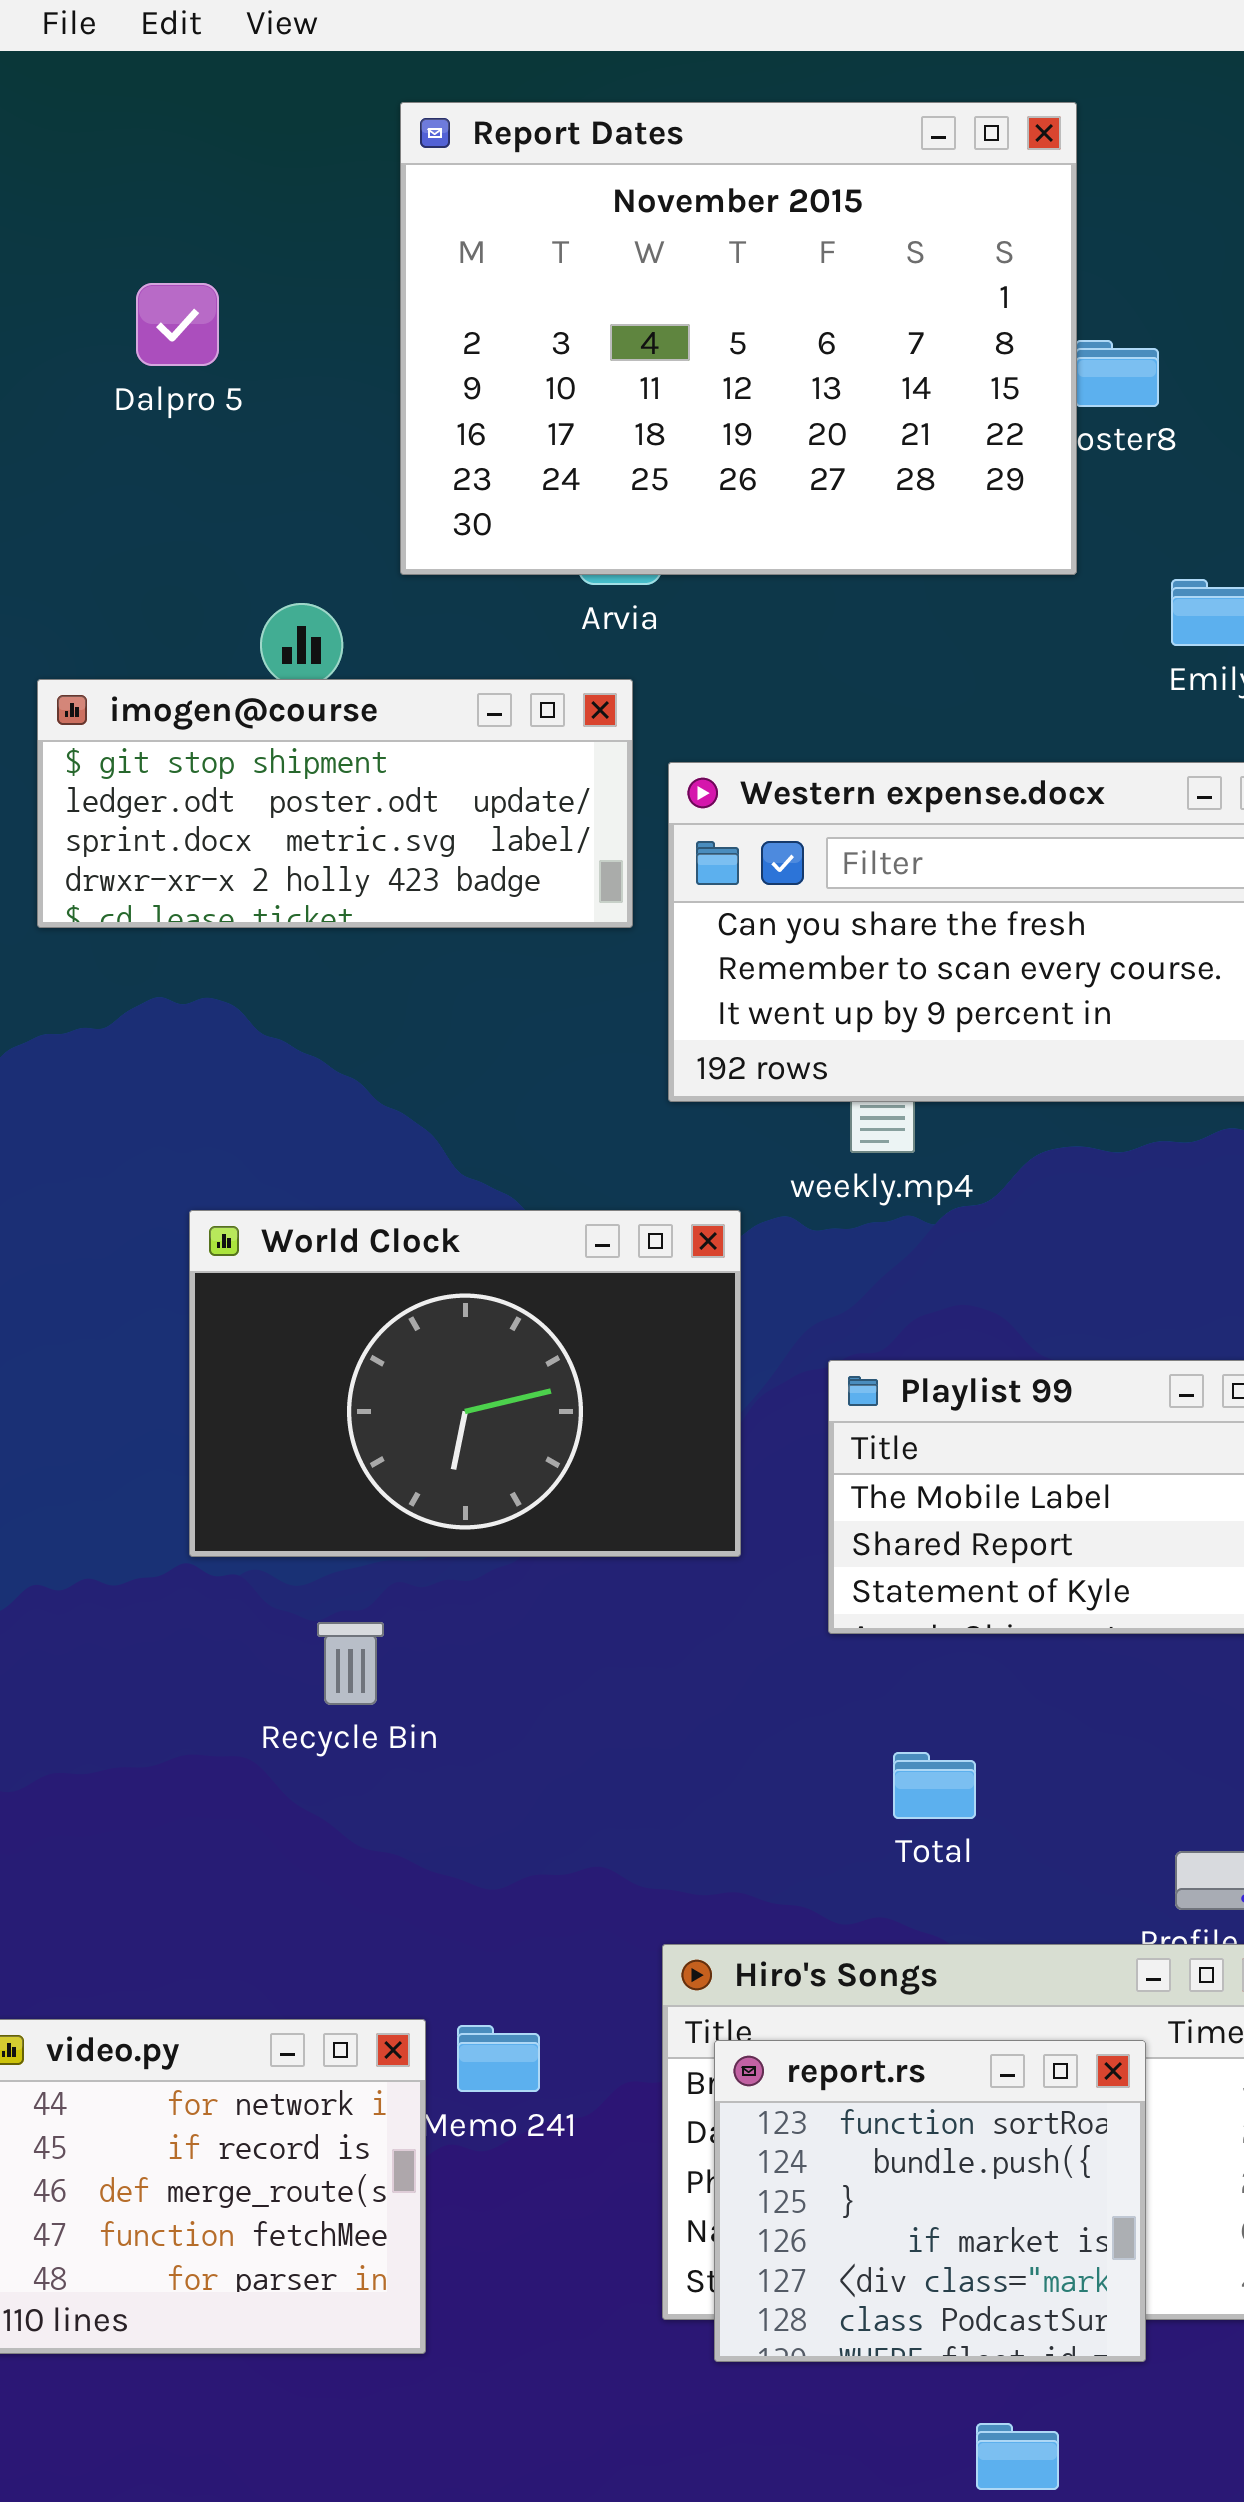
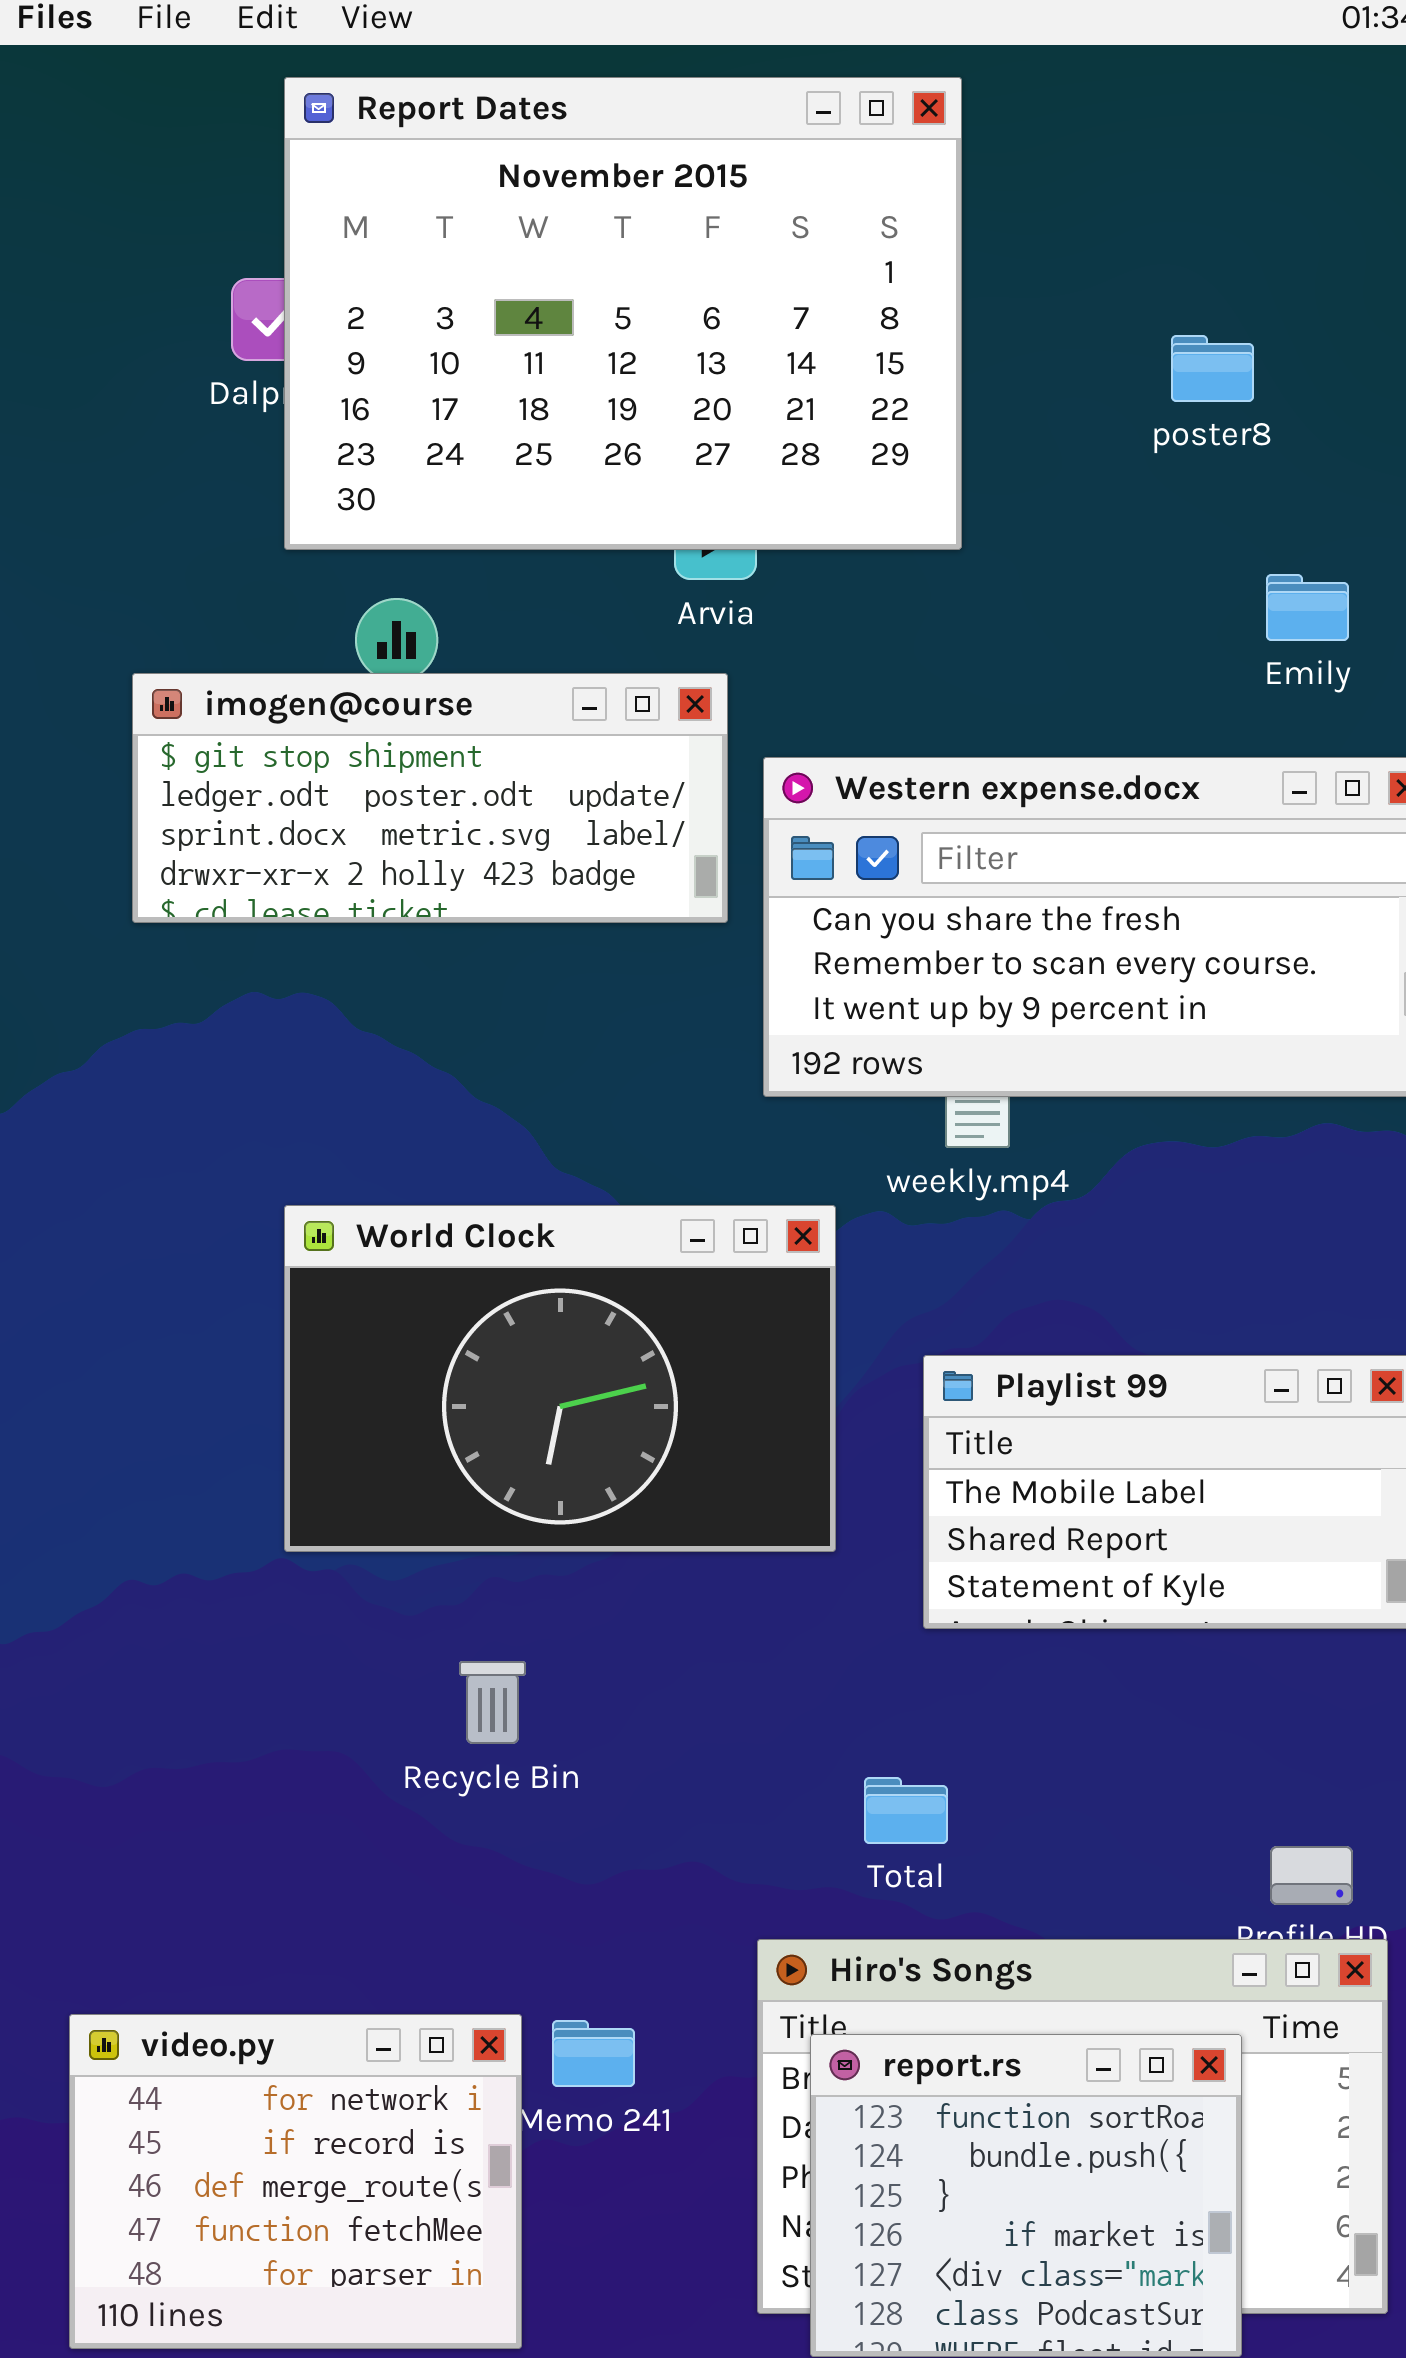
Report Dates: [400,102,1077,575] -> [284,77,962,550], moved
Recycle Bin: [317,1622,384,1705] -> [459,1661,526,1744], moved
Total: [893,1752,976,1819] -> [864,1777,948,1844], moved

